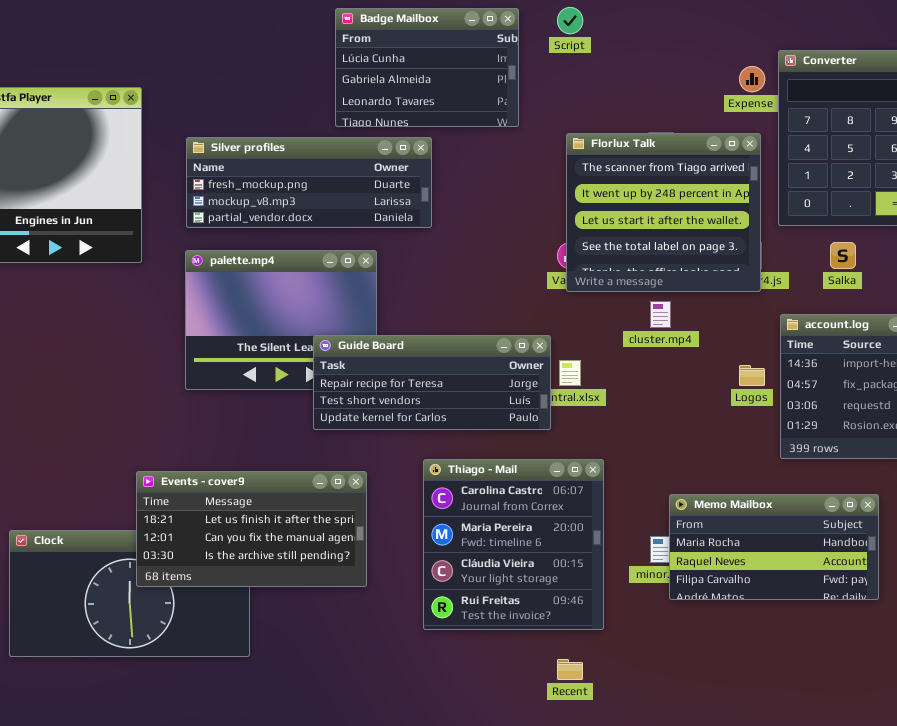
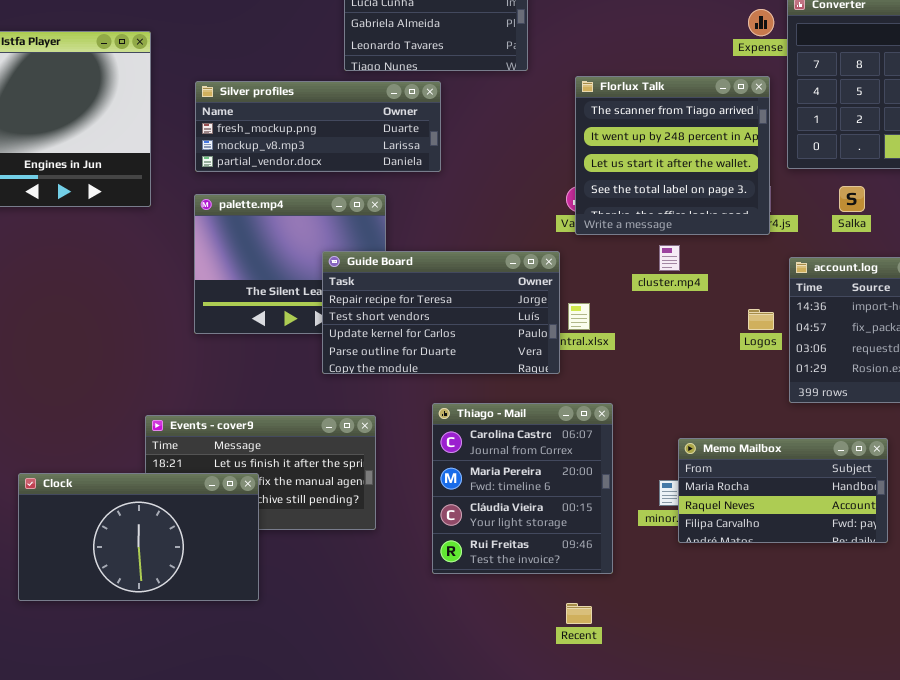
Guide Board: [313,335,551,430] -> [322,251,560,374], resized
Clock: [9,530,250,657] -> [18,473,259,601], raised

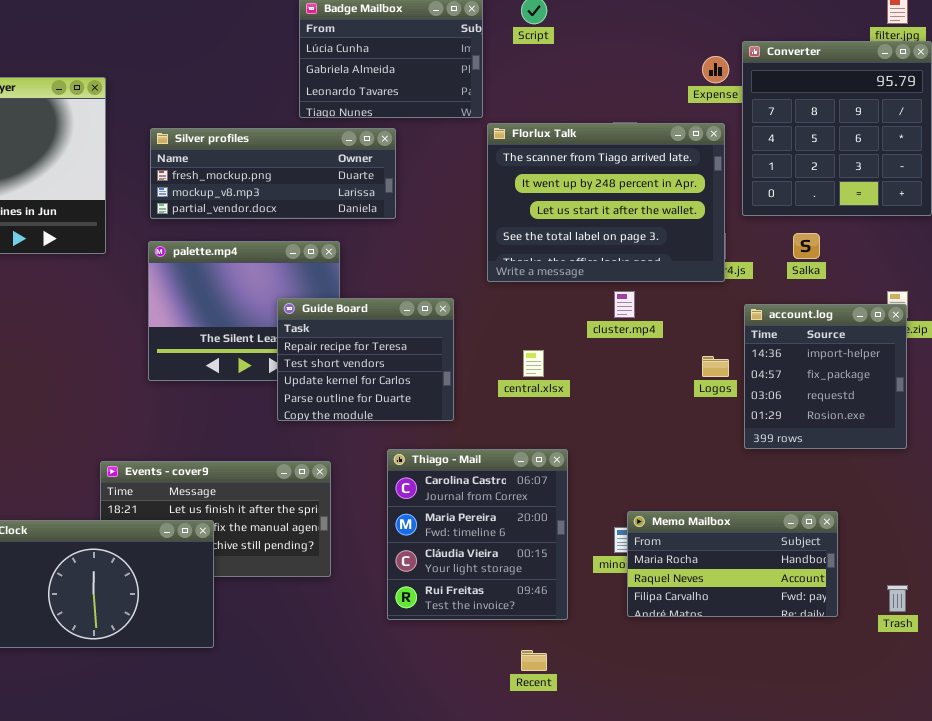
Florlux Talk: [575,76,770,235] -> [487,123,725,282], resized
Guide Board: [322,251,560,374] -> [277,298,454,421], resized
Memo Mailbox: [678,438,888,543] -> [627,511,838,617], moved

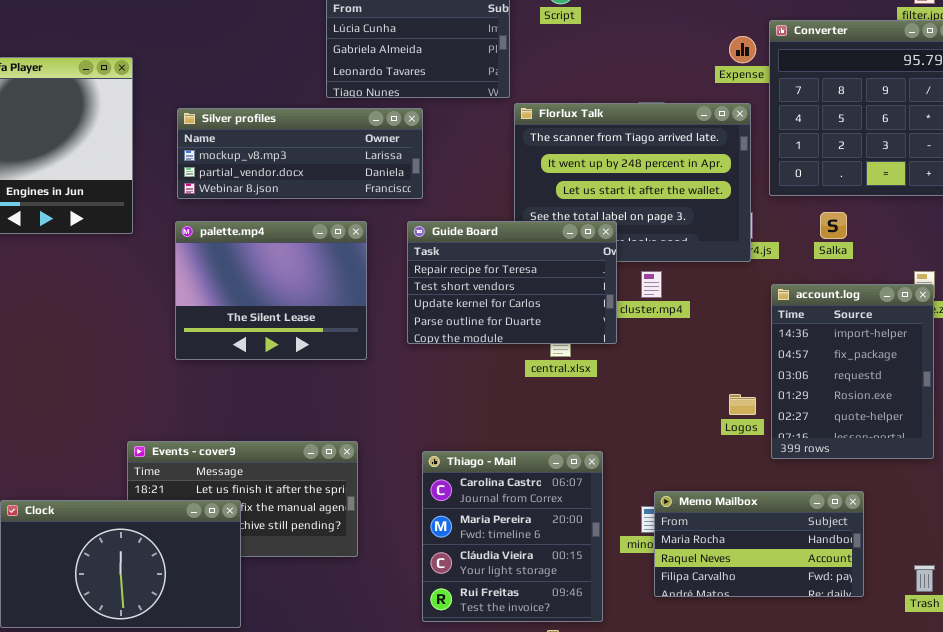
Silver profiles: [150,128,396,219] -> [177,108,423,199], scrolled down 1 row
Guide Board: [277,298,454,421] -> [407,221,617,344], moved, resized
account.log: [744,304,907,449] -> [771,284,934,459], resized
Logos: [702,356,729,377] -> [729,394,756,415], moved
Thiago - Mail: [387,449,568,620] -> [422,451,603,622], moved

